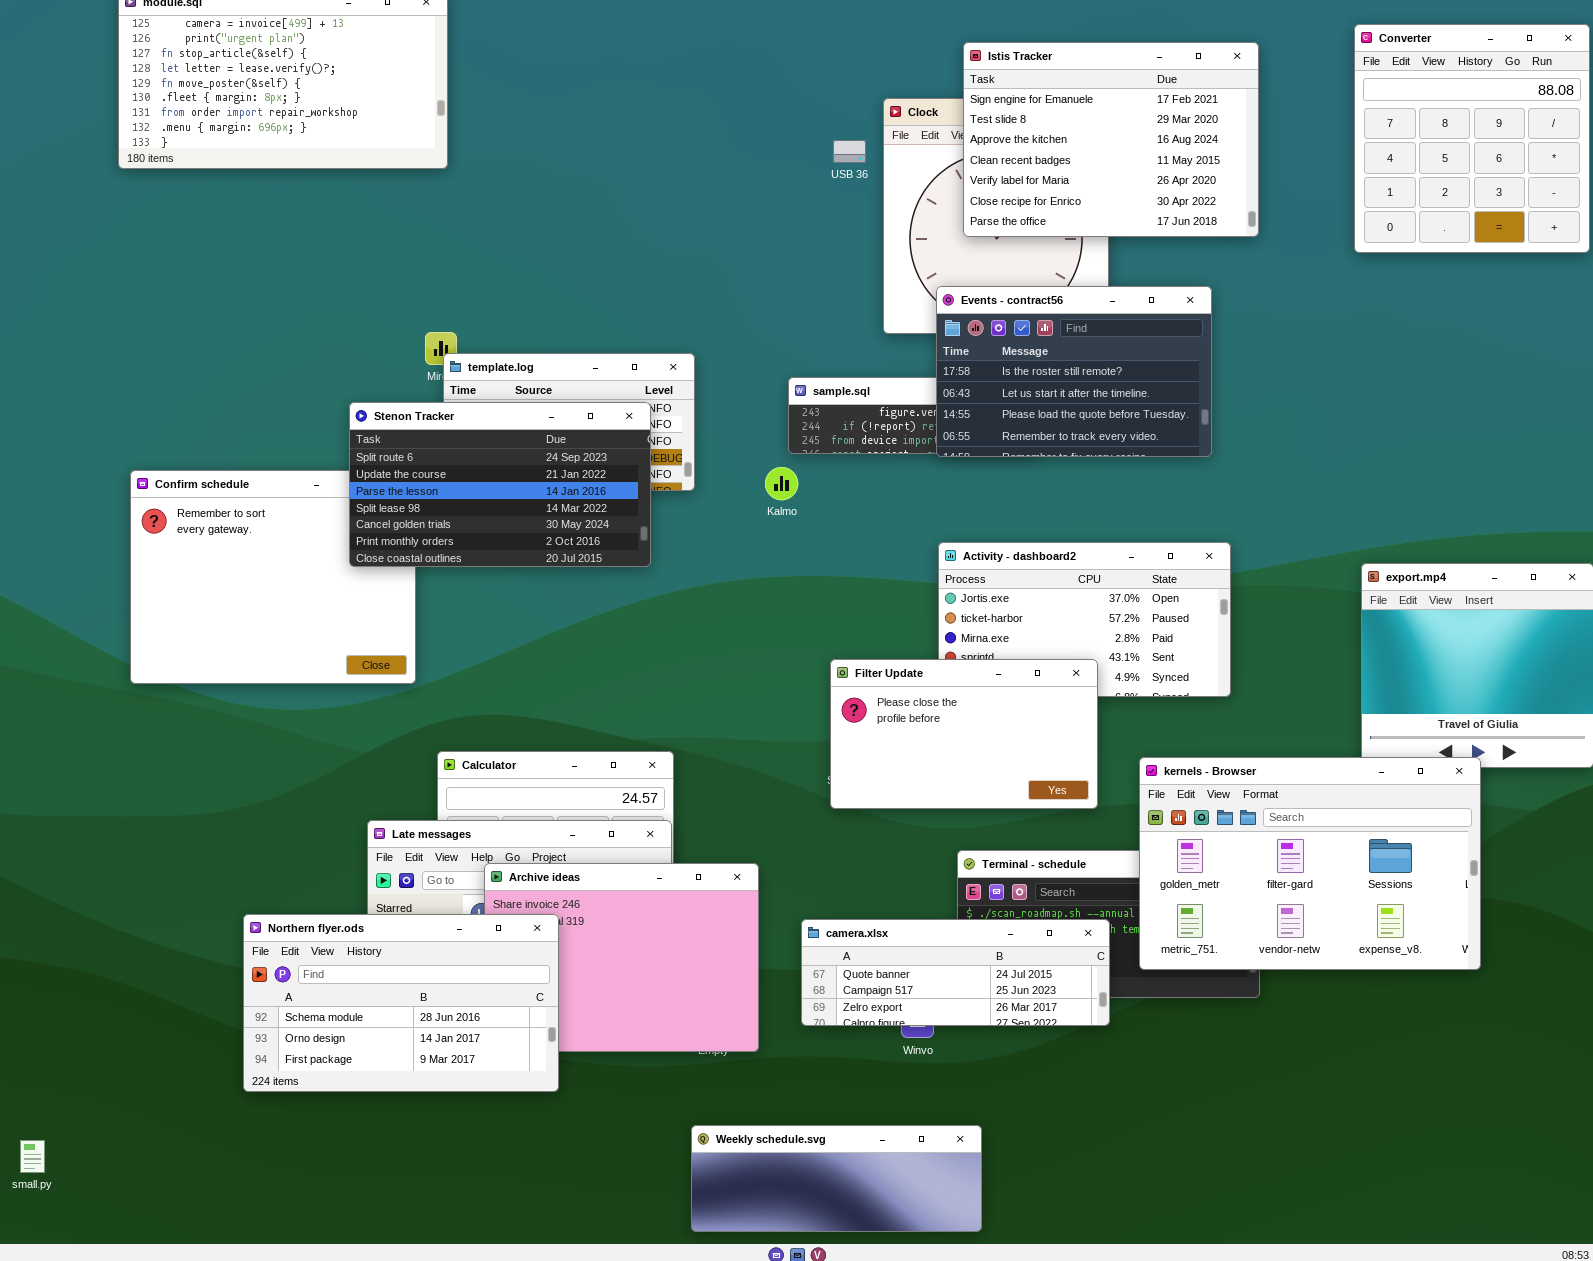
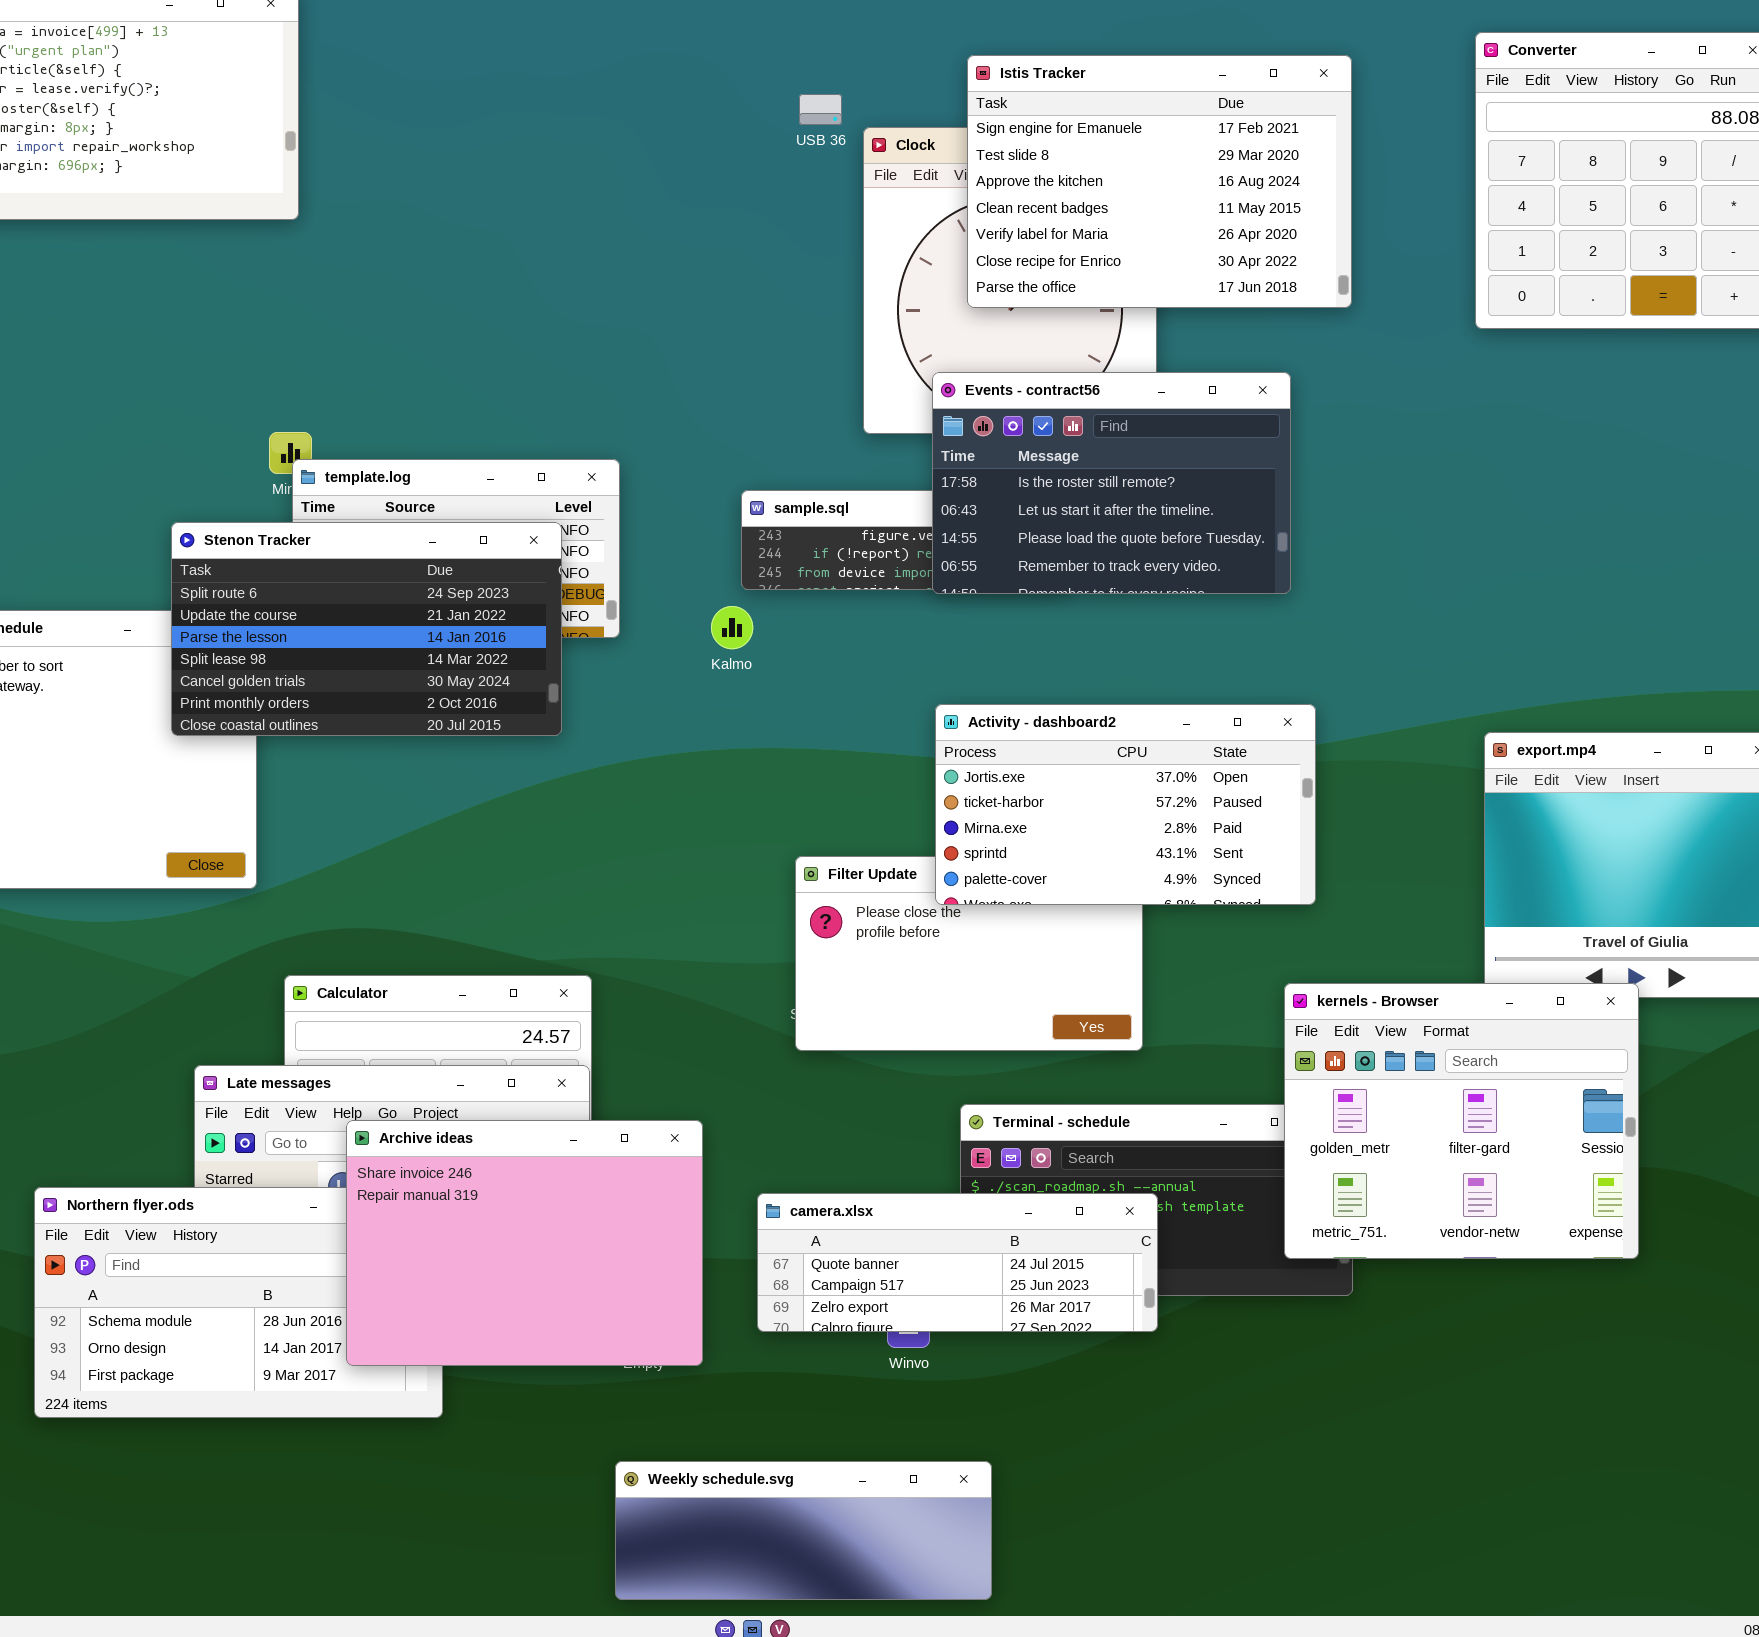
USB 36: [833,140,866,163] -> [799,94,842,125], moved
Activity - dashboard2: [938,542,1231,697] -> [935,704,1316,905], raised
kernels - Browser: [1139,757,1481,970] -> [1284,983,1639,1259], resized
Archive ideas: [484,863,759,1052] -> [346,1120,703,1366], raised

